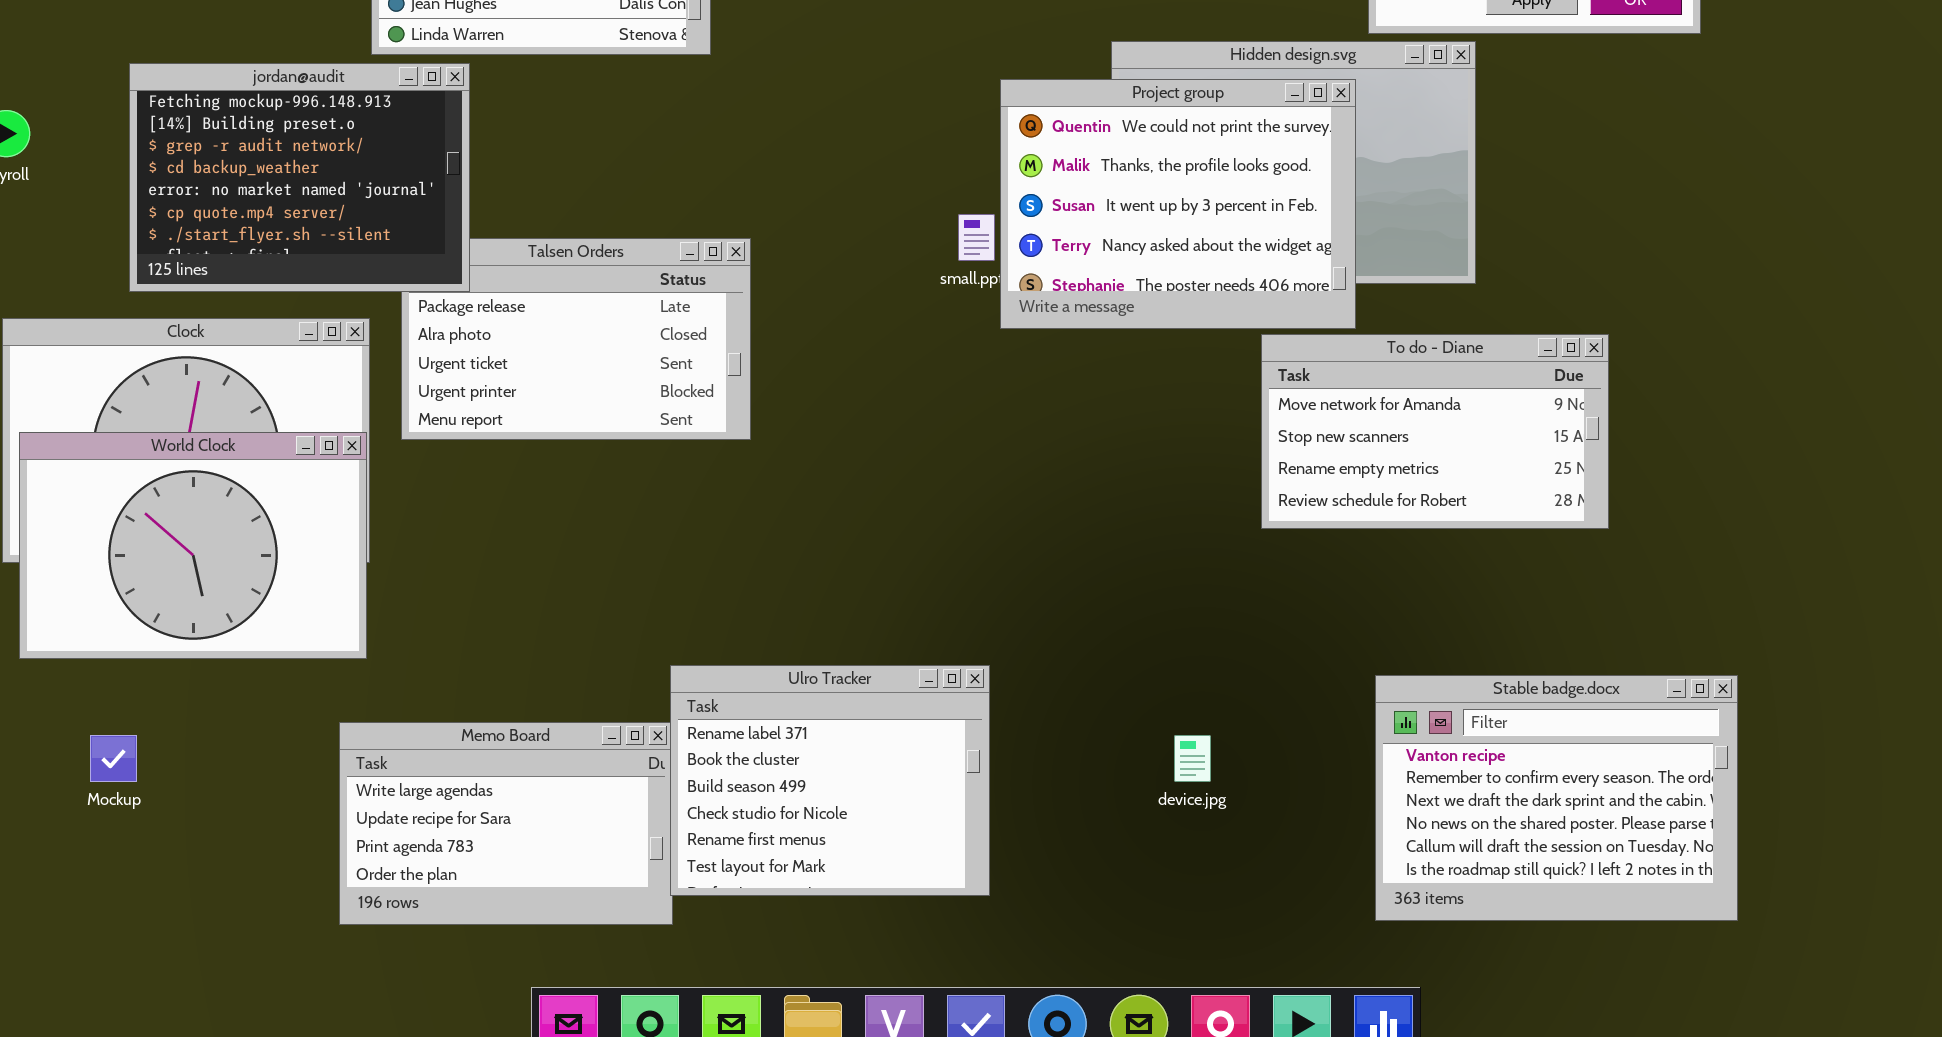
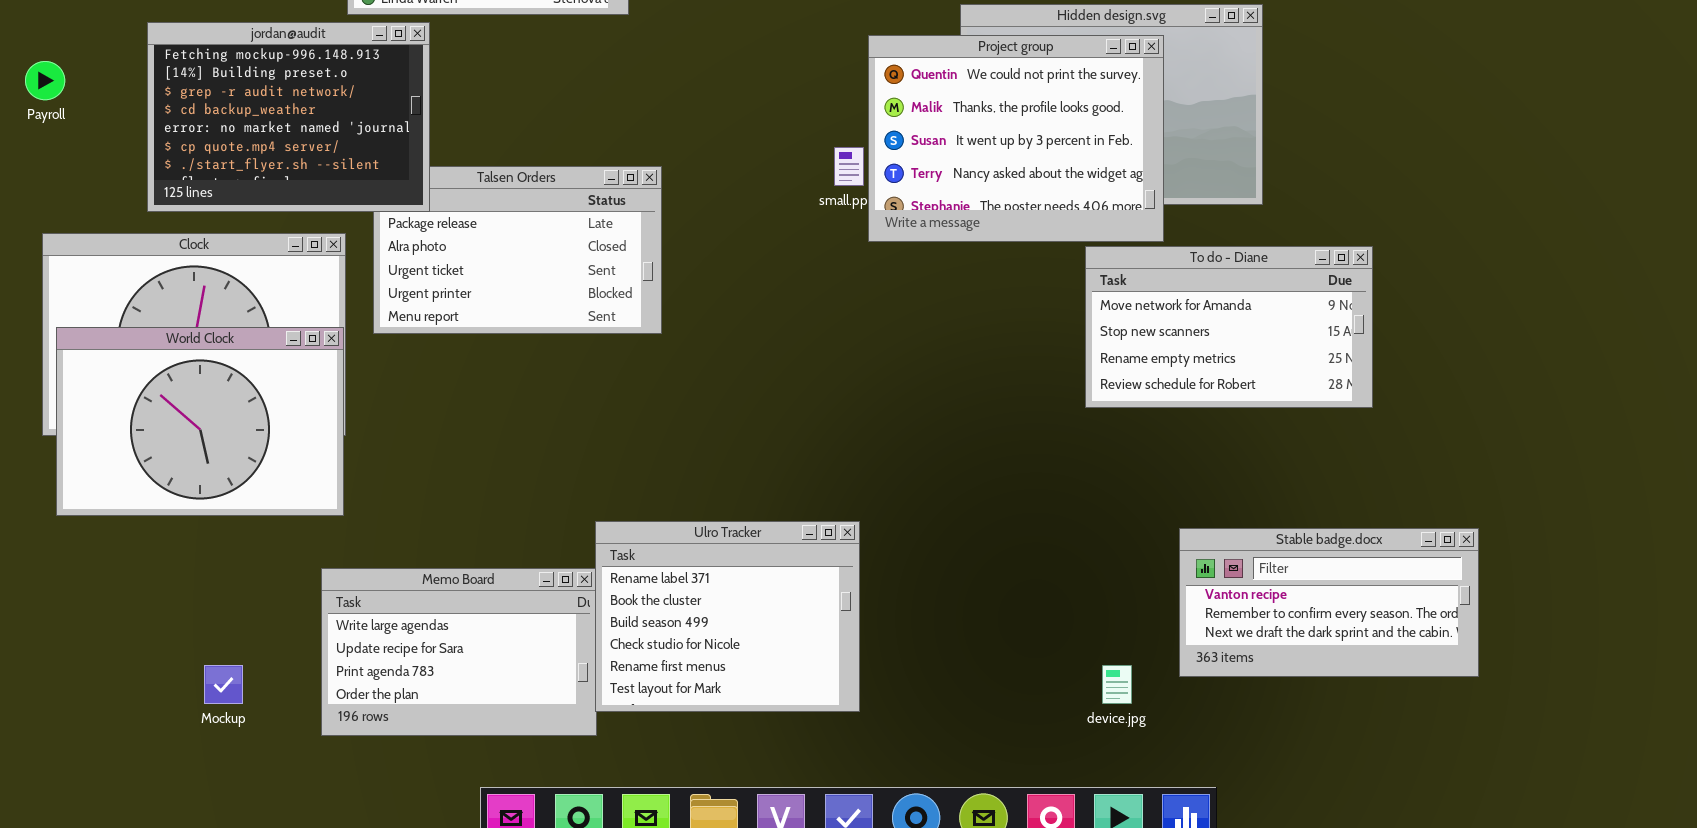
Stable badge.docx: [1375,675,1738,921] -> [1179,528,1479,677], resized
Mockup: [90,735,137,782] -> [204,665,243,704], moved
device.jpg: [1174,735,1211,782] -> [1102,665,1132,704], moved

